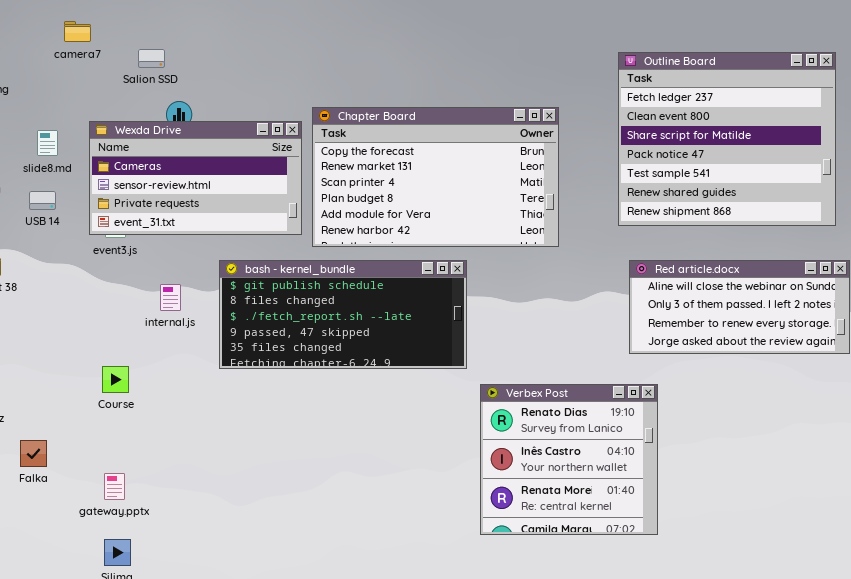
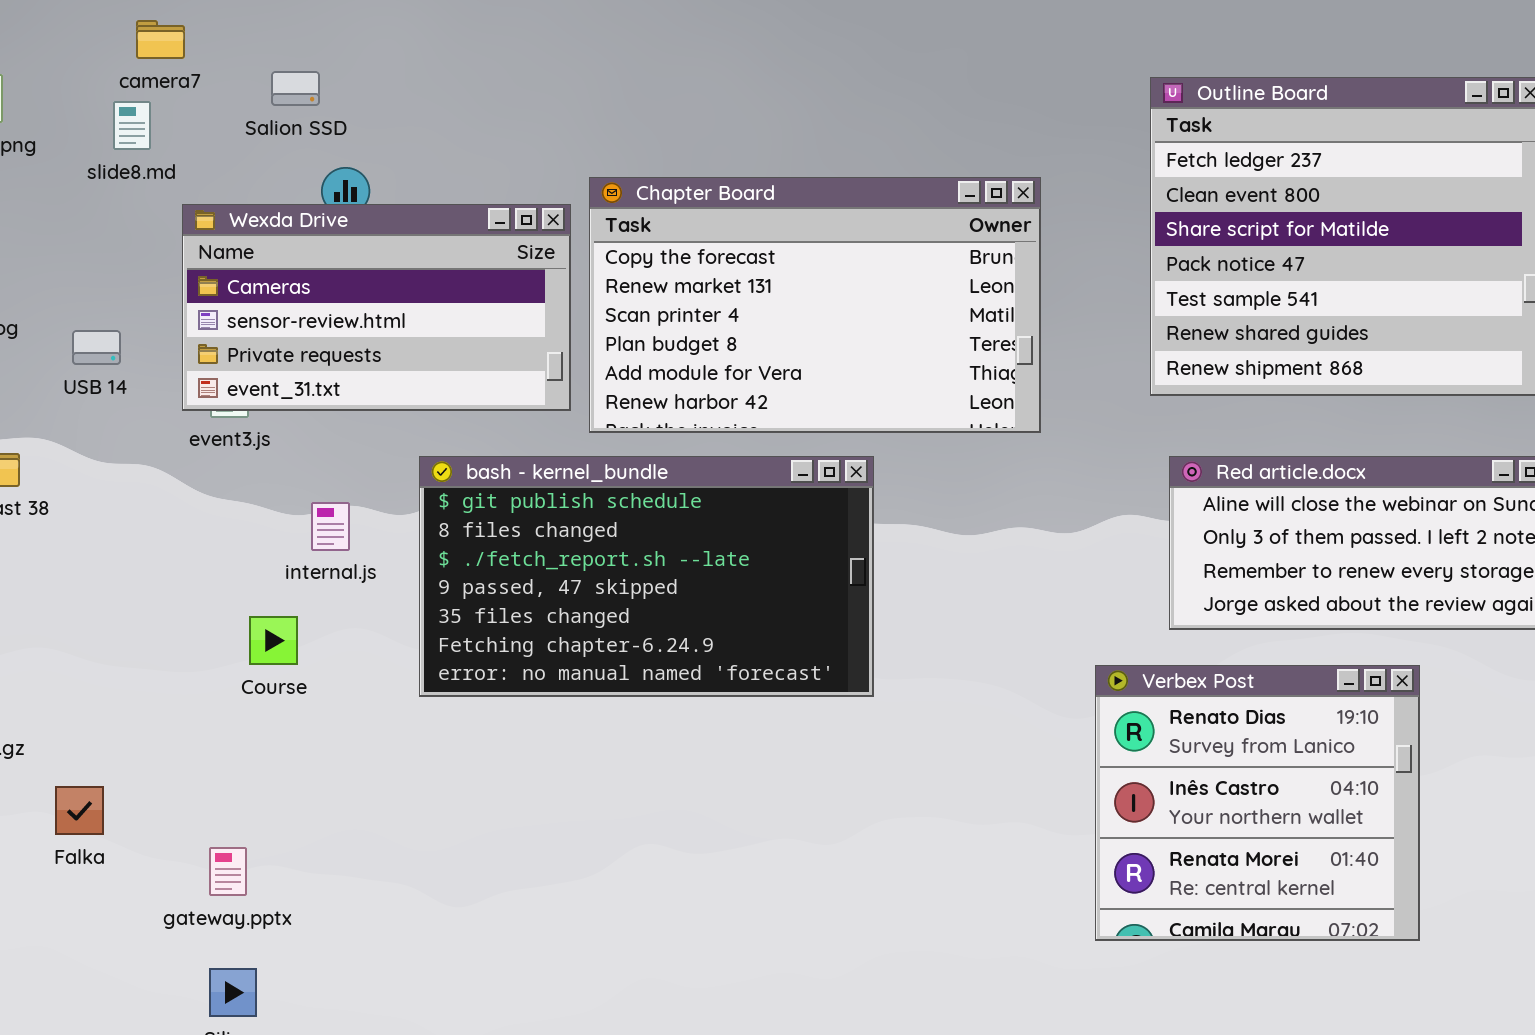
slide8.md: [37,130,58,156] -> [113,101,151,150], moved
bash - kernel_bundle: [219,260,467,369] -> [419,456,874,697], resized
Course: [102,366,129,393] -> [249,616,298,665], moved
Verbex Post: [480,384,658,535] -> [1095,665,1420,941], moved

